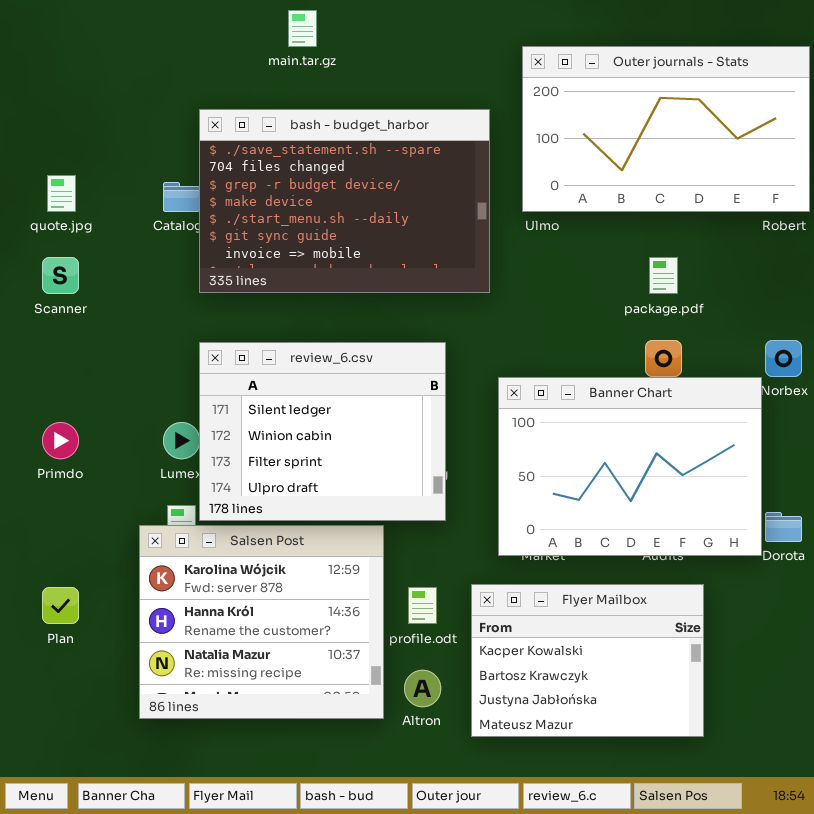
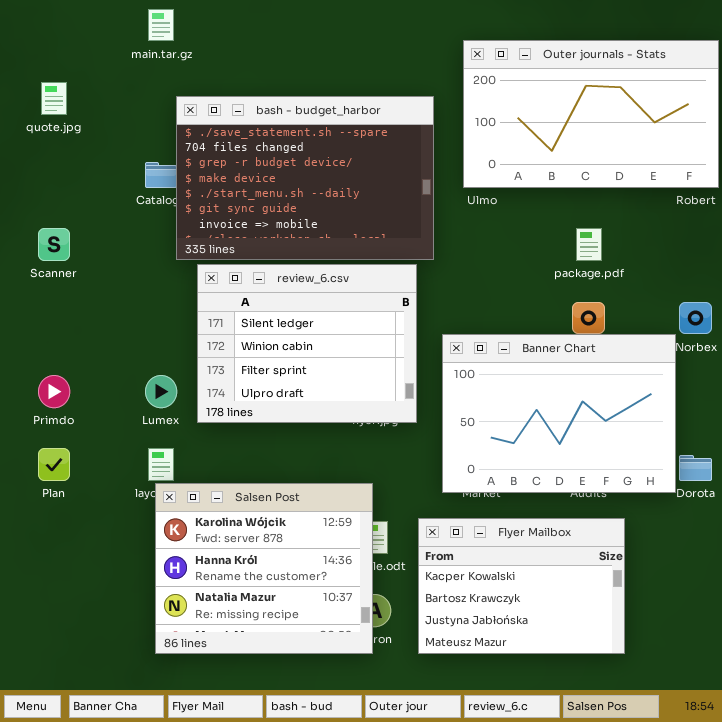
main.tar.gz: [288,10,317,47] -> [148,9,174,41], moved
quote.jpg: [47,175,76,212] -> [41,82,67,115], moved
review_6.csv: [199,342,446,521] -> [197,264,417,423], moved
Salsen Post: [139,525,384,719] -> [155,483,373,654], moved
Plan: [42,587,79,624] -> [38,448,70,481], moved

